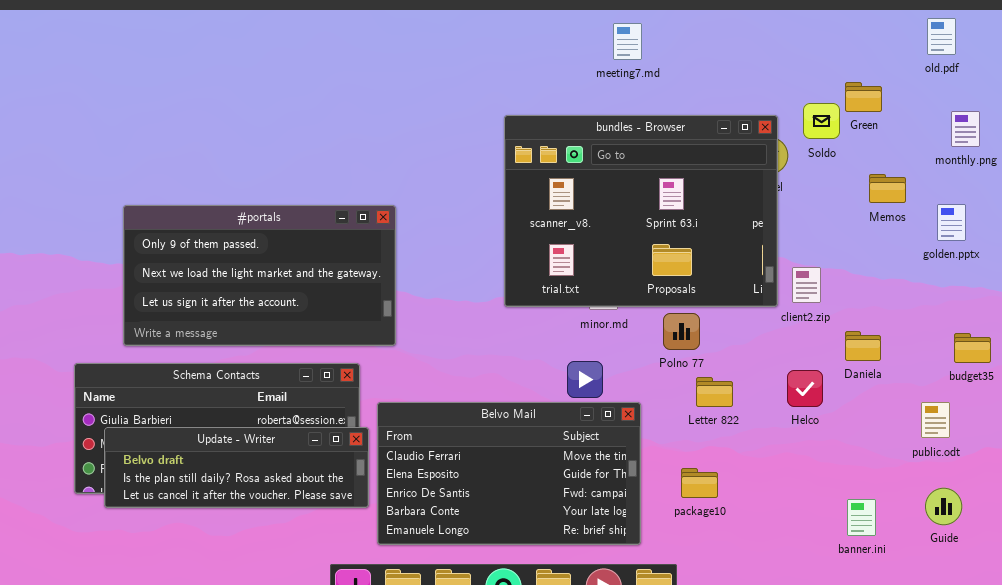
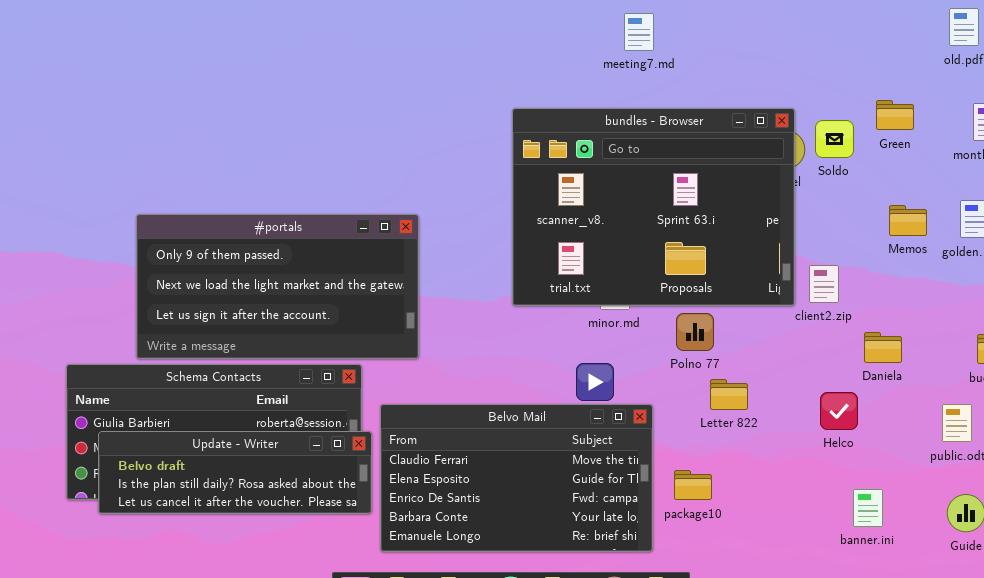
Green: [845,82,882,112] -> [876,100,914,130], moved
Soldo: [803,103,840,139] -> [815,120,854,158], moved
Memos: [869,174,906,203] -> [889,205,927,236], moved
#portals: [123,205,396,346] -> [136,214,419,359], moved
Helco: [787,370,823,407] -> [820,392,858,430], moved
package10: [681,468,718,498] -> [674,470,712,500], moved
banner.ini: [847,499,876,536] -> [853,489,883,527], moved

